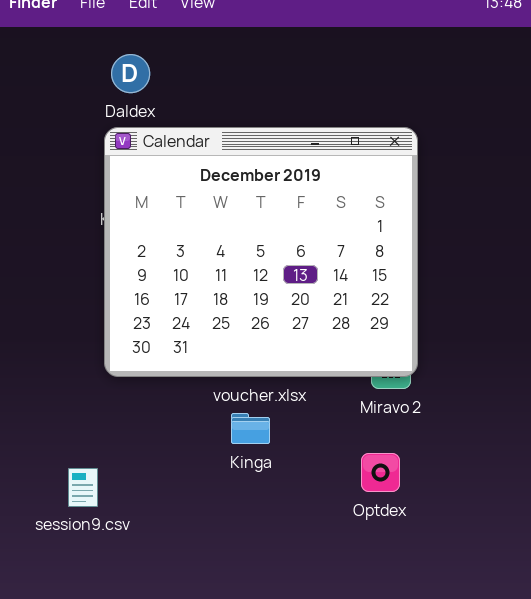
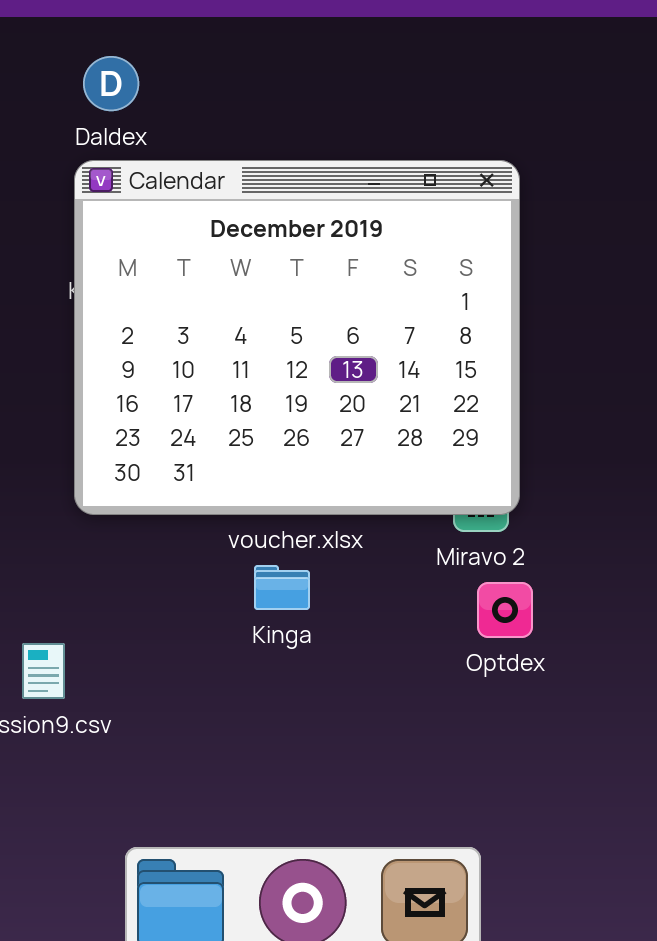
Optdex: [361,453,400,492] -> [477,582,533,638], moved

